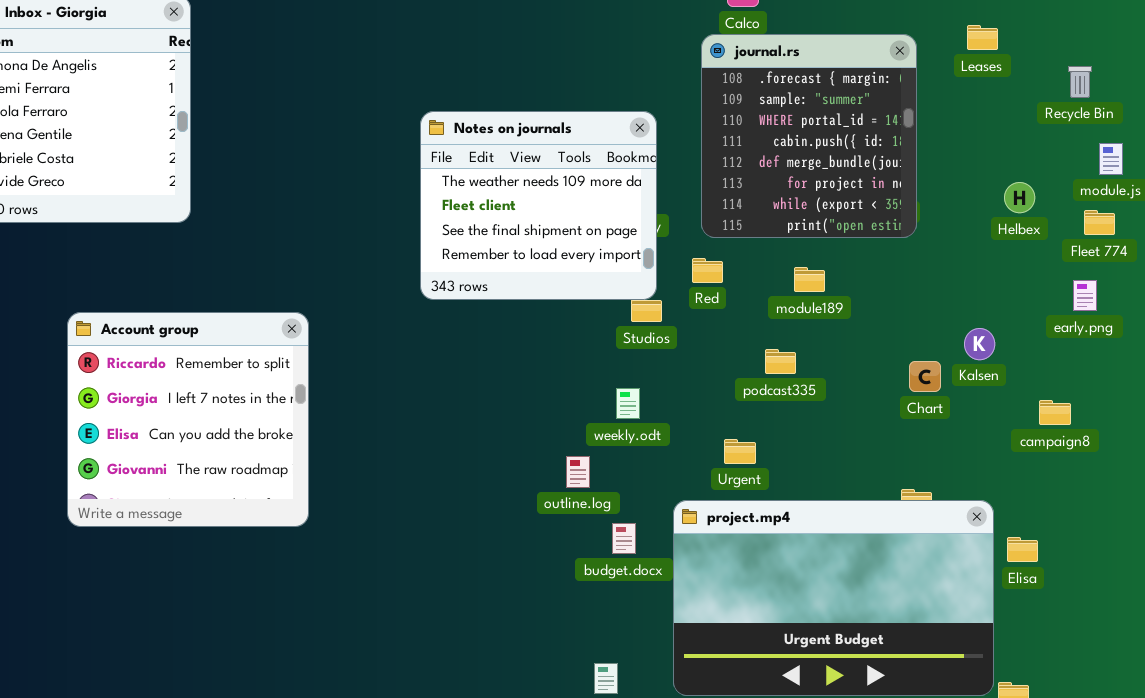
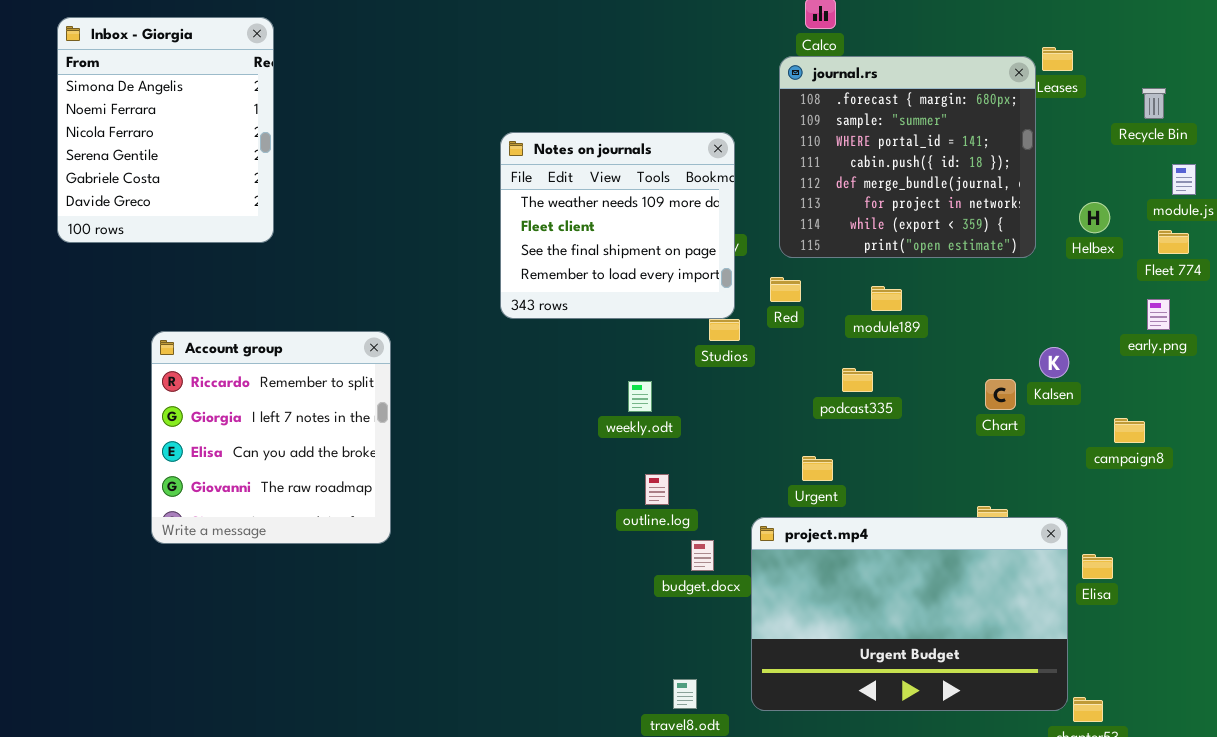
journal.rs: [701,34,917,238] -> [779,56,1036,258], resized
weekly.odt: [616,388,640,419] -> [628,381,652,412], moved

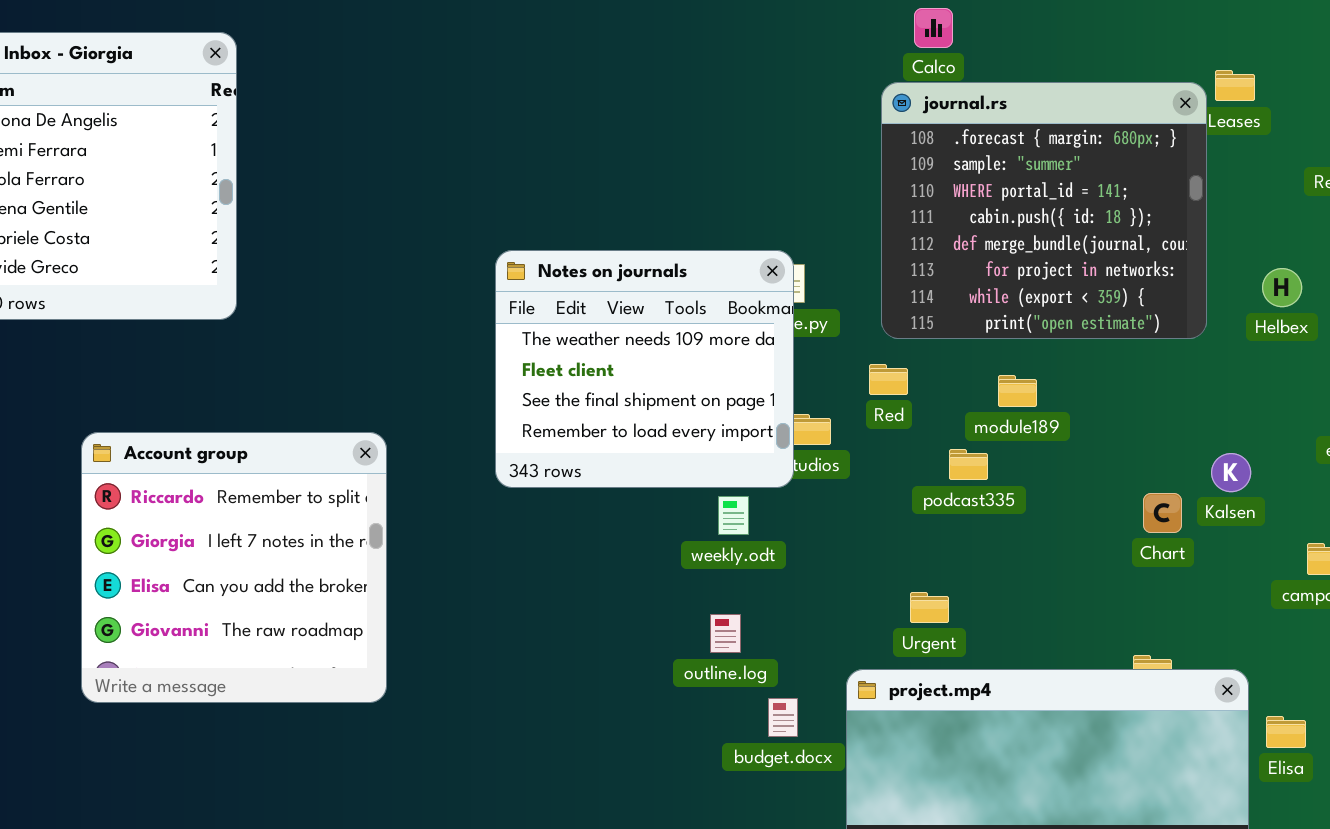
Notes on journals: [500,132,735,319] -> [495,250,794,488], moved
podcast335: [842,368,873,392] -> [949,449,988,480], moved
weekly.odt: [628,381,652,412] -> [718,496,749,535], moved

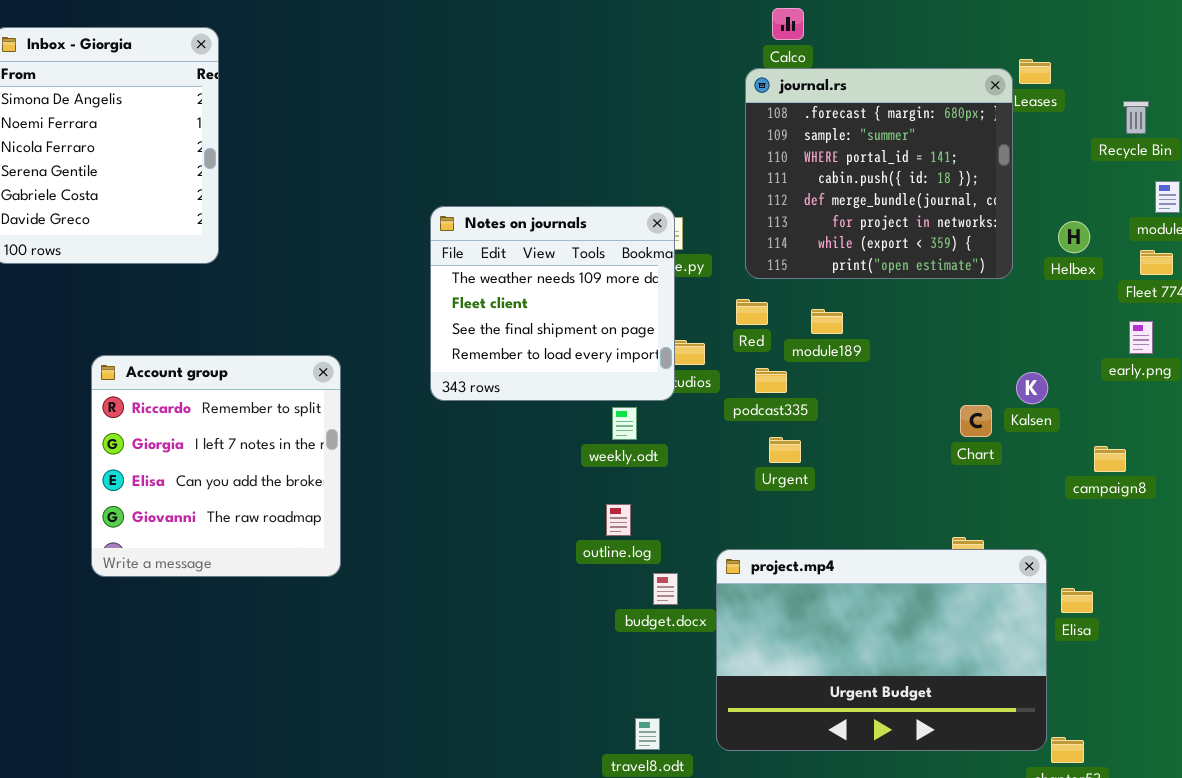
module189: [998,375,1037,407] -> [811,309,843,334], moved
podcast335: [949,449,988,480] -> [755,368,787,393], moved
Urgent: [910,592,949,623] -> [769,437,801,463], moved

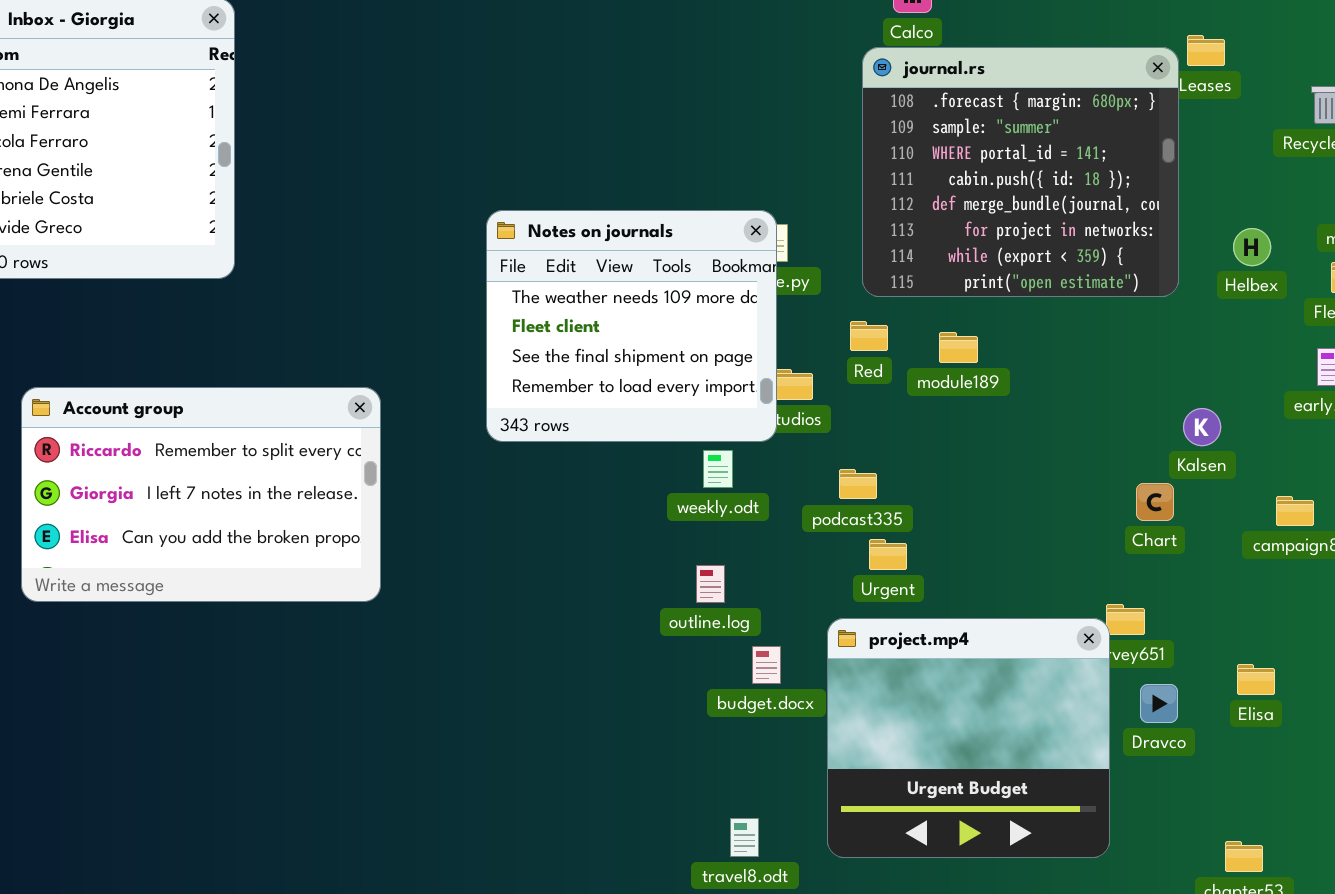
Account group: [91,355,341,577] -> [21,387,381,602], resized
podcast335: [755,368,787,393] -> [839,469,877,499], moved
Chart: [960,405,992,437] -> [1136,483,1174,521], moved
Urgent: [769,437,801,463] -> [869,539,907,570], moved
project.mp4: [716,549,1047,751] -> [827,618,1110,858], resized

